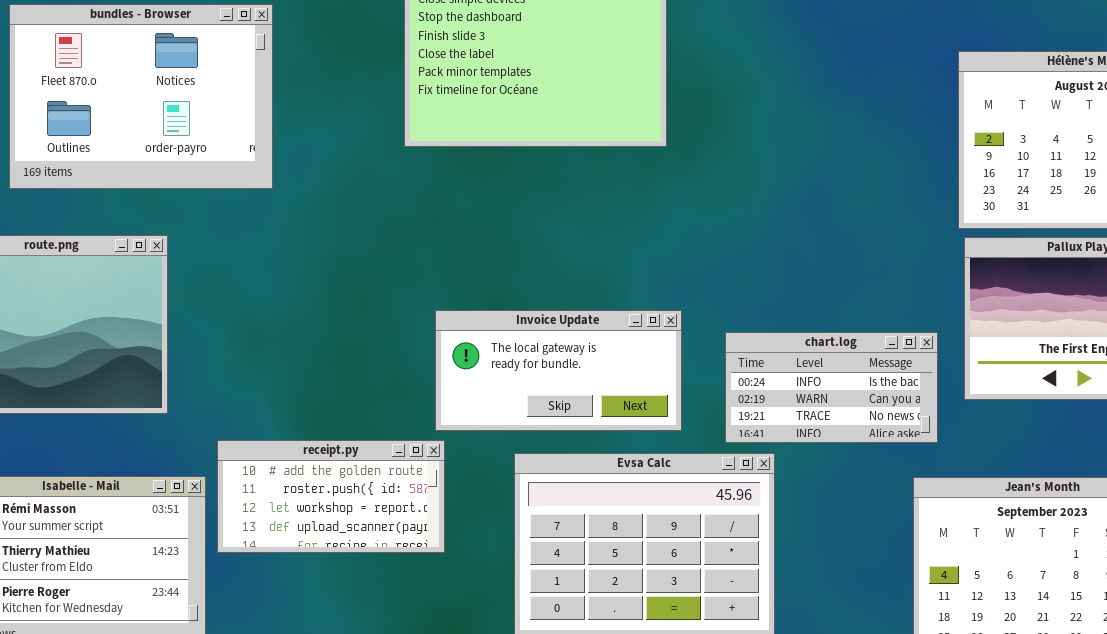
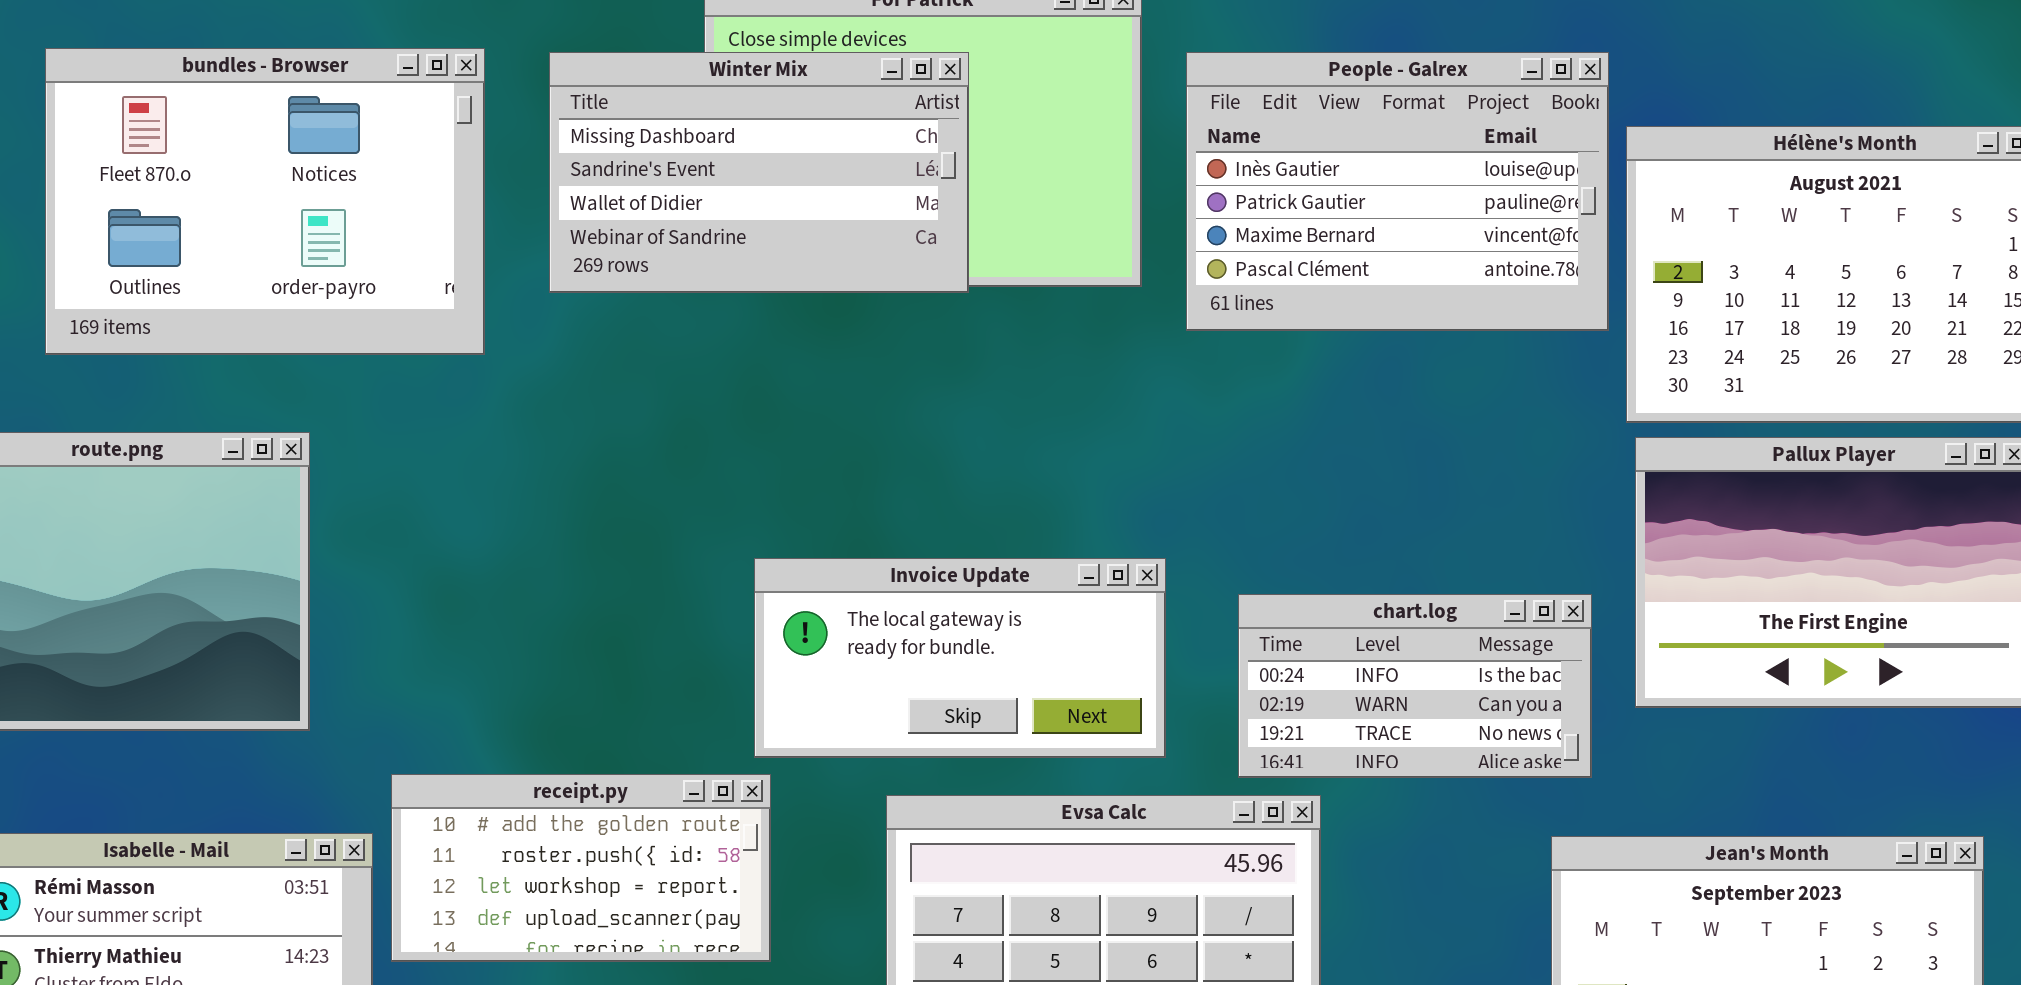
Winter Mix: none -> [549,52,969,293], opened
People - Galrex: none -> [1186,52,1609,331], opened

